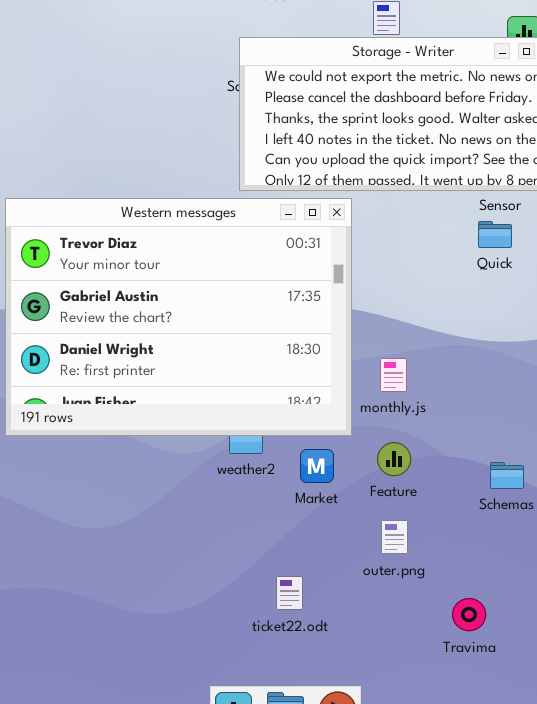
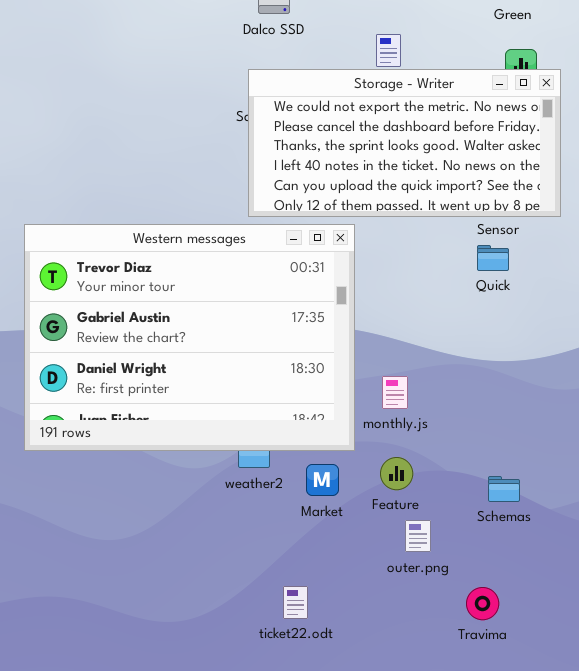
outer.png: [381,520,408,554] -> [405,520,431,552], moved
Travima: [452,598,486,631] -> [466,587,499,620], moved

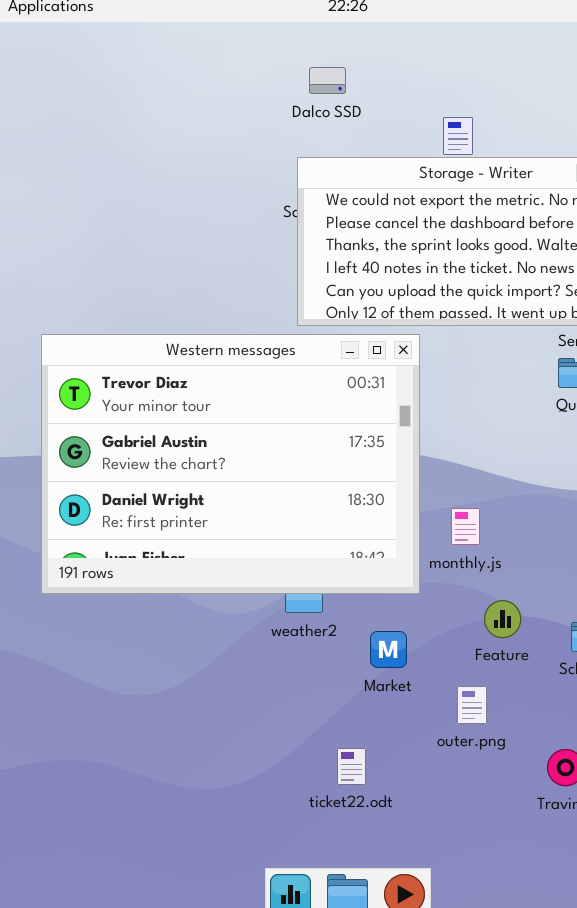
Feature: [380,457,413,490] -> [484,600,521,638], moved
Market: [306,464,339,496] -> [370,631,407,668], moved
outer.png: [405,520,431,552] -> [457,686,487,724], moved

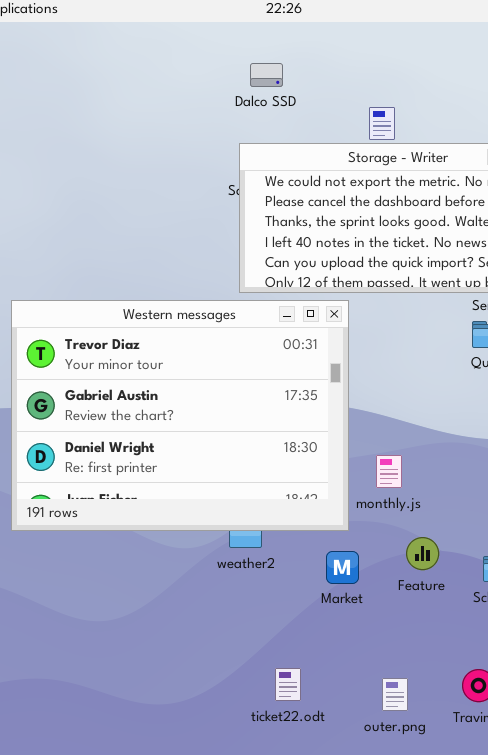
Market: [370,631,407,668] -> [326,551,359,584], moved
outer.png: [457,686,487,724] -> [382,678,408,711], moved

